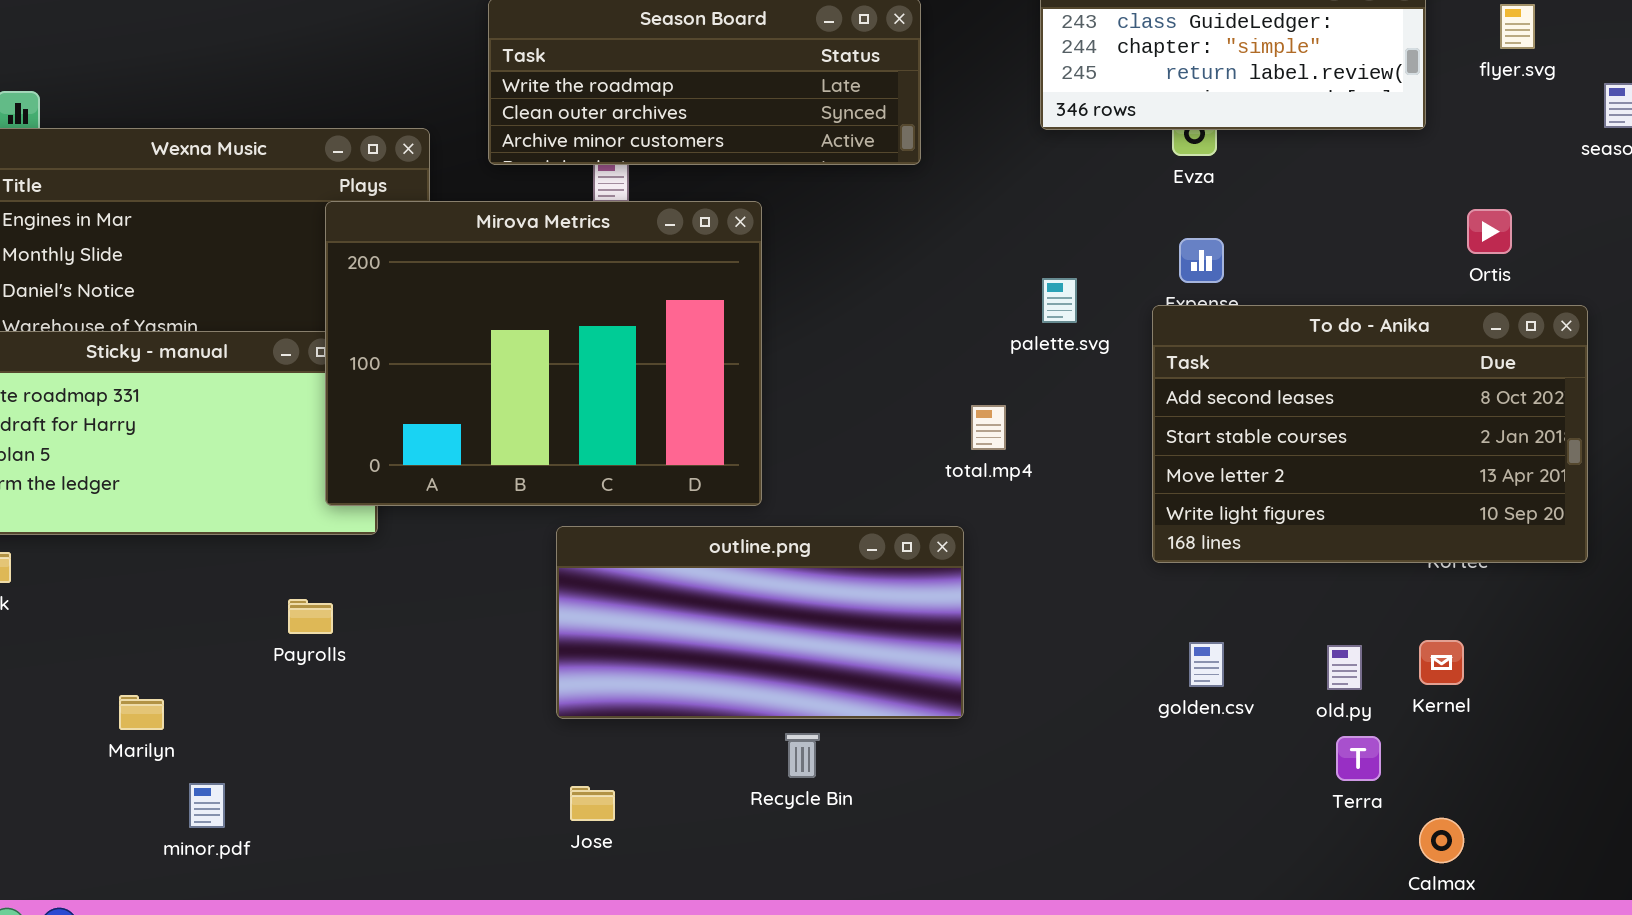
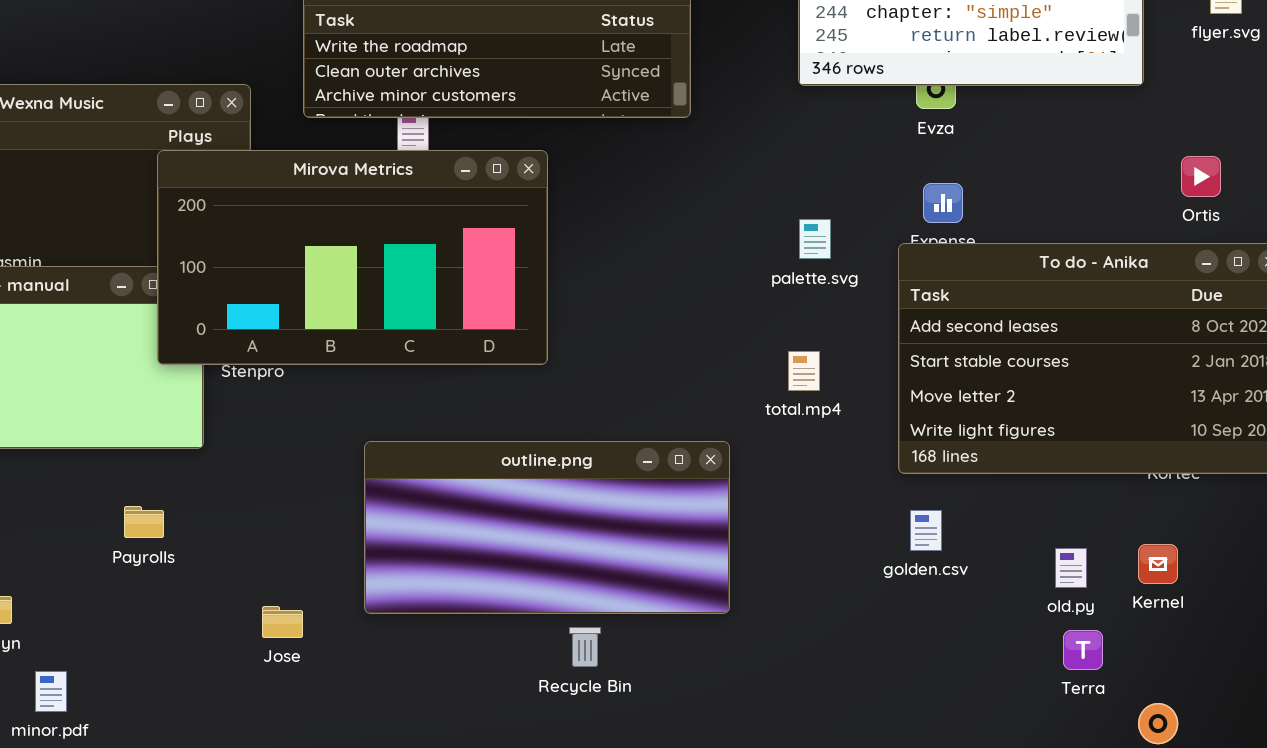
Mirova Metrics: [325,201,762,506] -> [157,150,548,365], resized
total.mp4: [971,405,1006,450] -> [788,351,820,391], moved
golden.csv: [1189,642,1224,687] -> [910,510,942,551], moved
Jose: [570,786,615,821] -> [262,606,303,638], moved

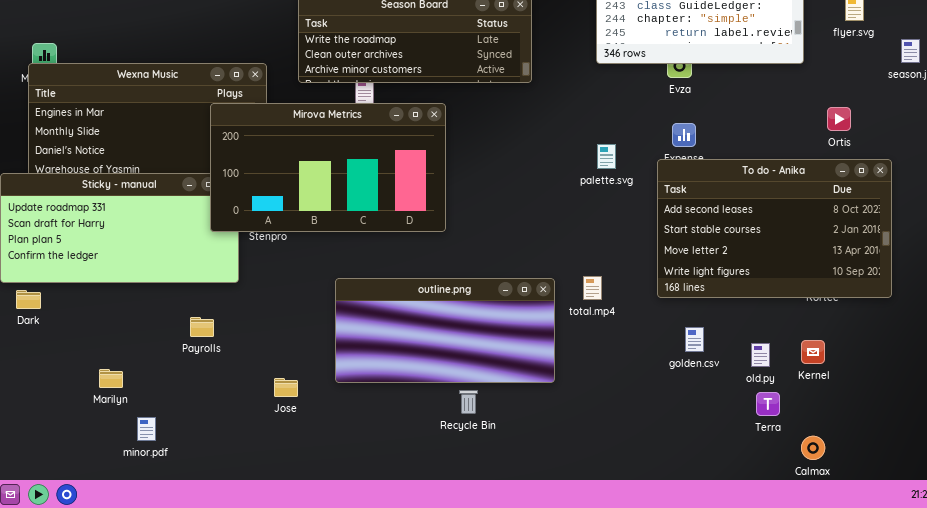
total.mp4: [788,351,820,391] -> [583,276,602,300], moved
golden.csv: [910,510,942,551] -> [685,327,704,352], moved

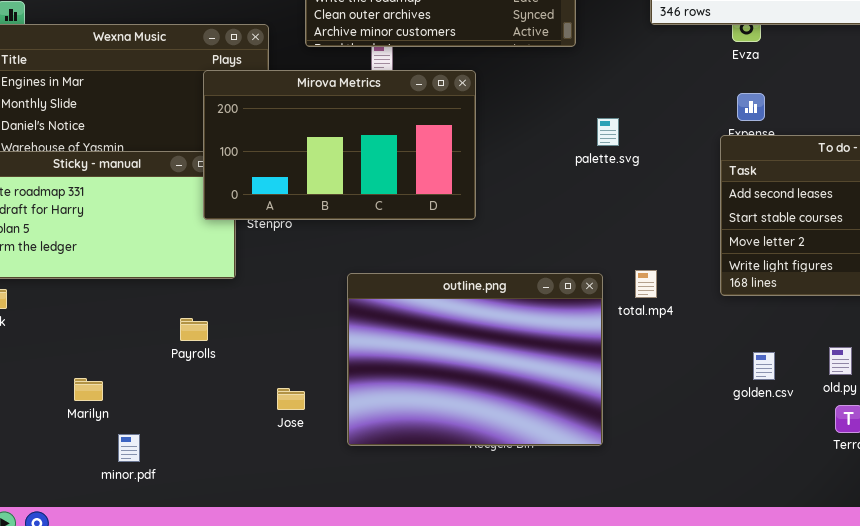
palette.svg: [597,144,616,169] -> [597,118,619,146], moved
outline.png: [335,278,555,383] -> [347,273,603,446], resized
golden.csv: [685,327,704,352] -> [753,352,775,380], moved

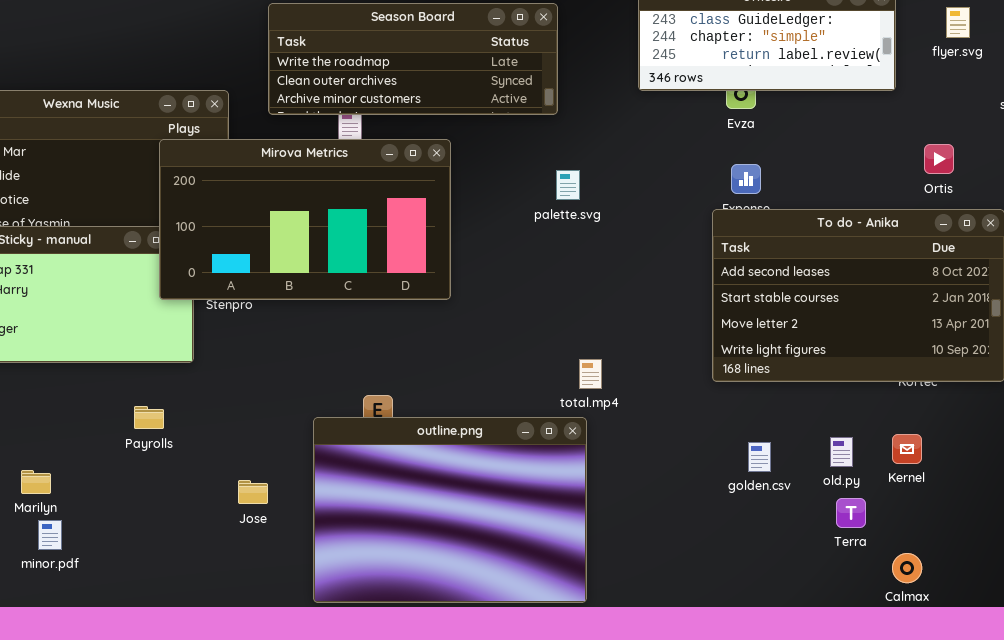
palette.svg: [597,118,619,146] -> [556,170,580,200], moved
total.mp4: [635,270,657,298] -> [579,359,602,389], moved
outline.png: [347,273,603,446] -> [313,417,587,603], moved
minor.pdf: [118,434,140,462] -> [38,520,62,550], moved

